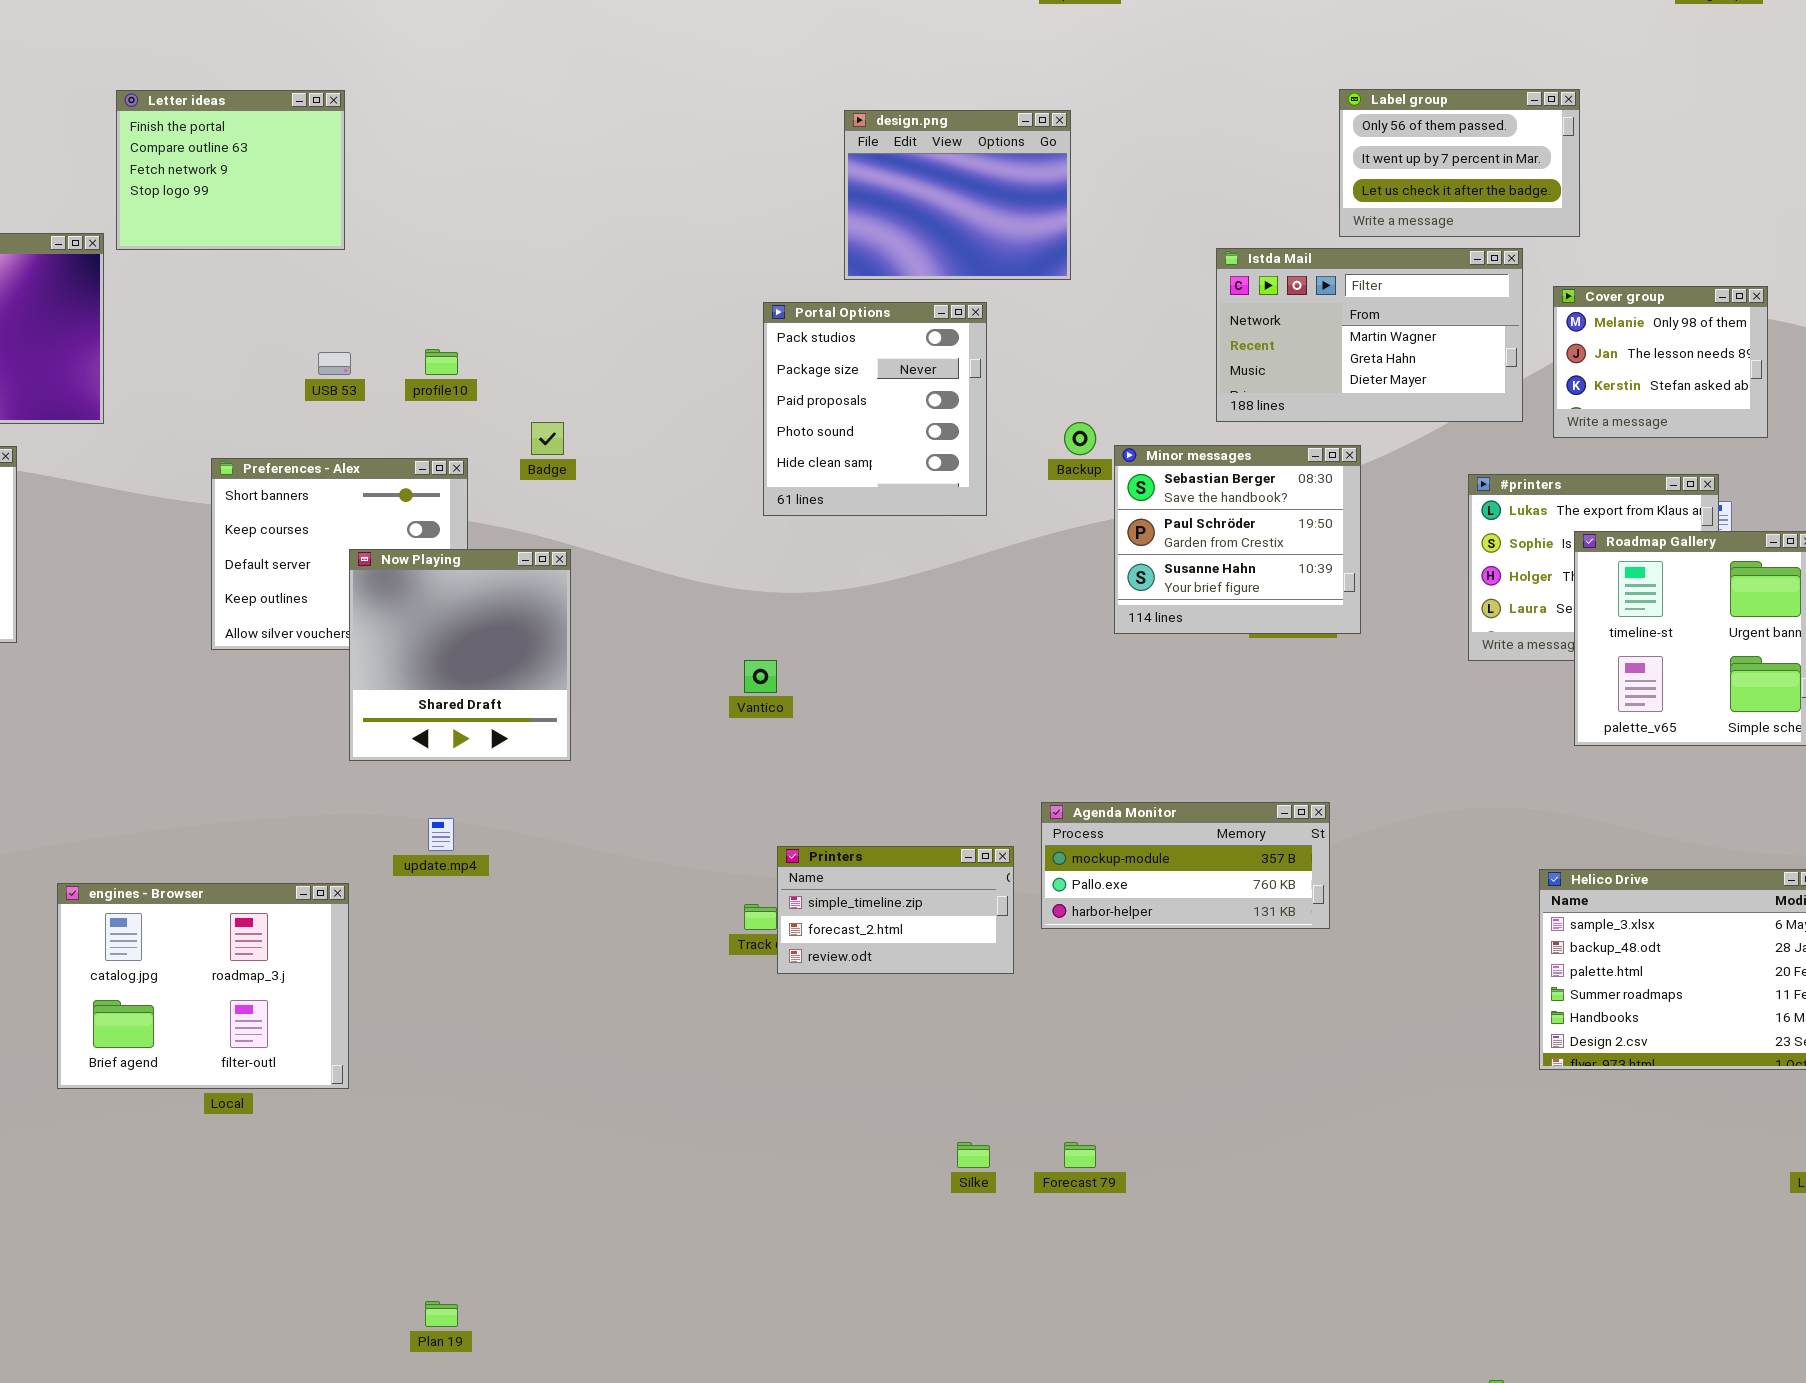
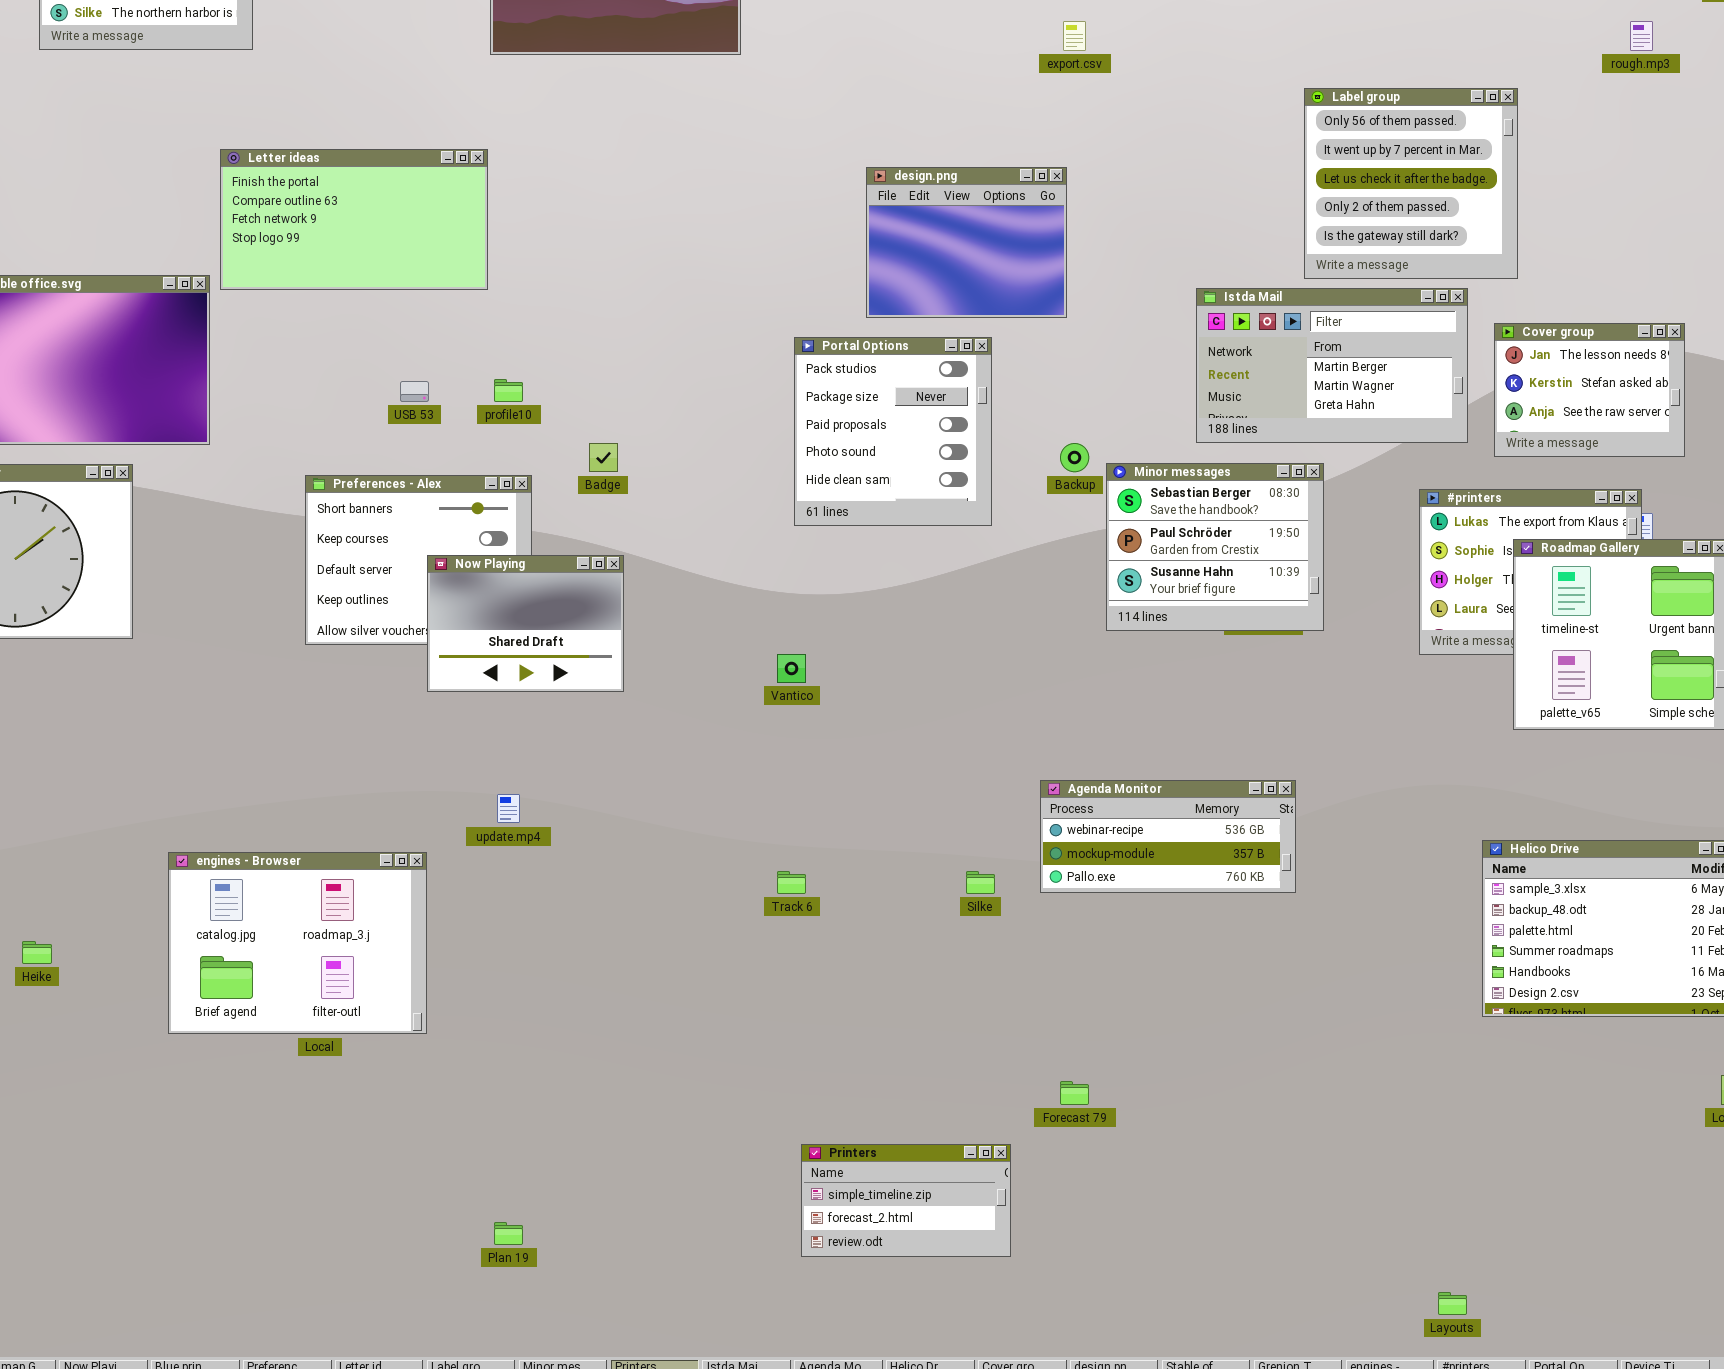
Label group: [1339,89,1580,237] -> [1304,88,1518,279], resized
Letter ideas: [116,90,345,250] -> [220,149,488,290], resized
Istda Mail: [1216,248,1523,422] -> [1196,288,1468,443], scrolled up 1 row
Cover group: [1553,286,1768,438] -> [1494,323,1685,457], scrolled down 1 row
Now Playing: [349,549,571,761] -> [427,555,624,692], resized
Agenda Monitor: [1041,802,1330,929] -> [1040,780,1296,893], scrolled up 1 row
Printers: [777,846,1014,974] -> [801,1144,1011,1257], moved
Silke: [957,1142,990,1168] -> [966,871,995,894], moved

